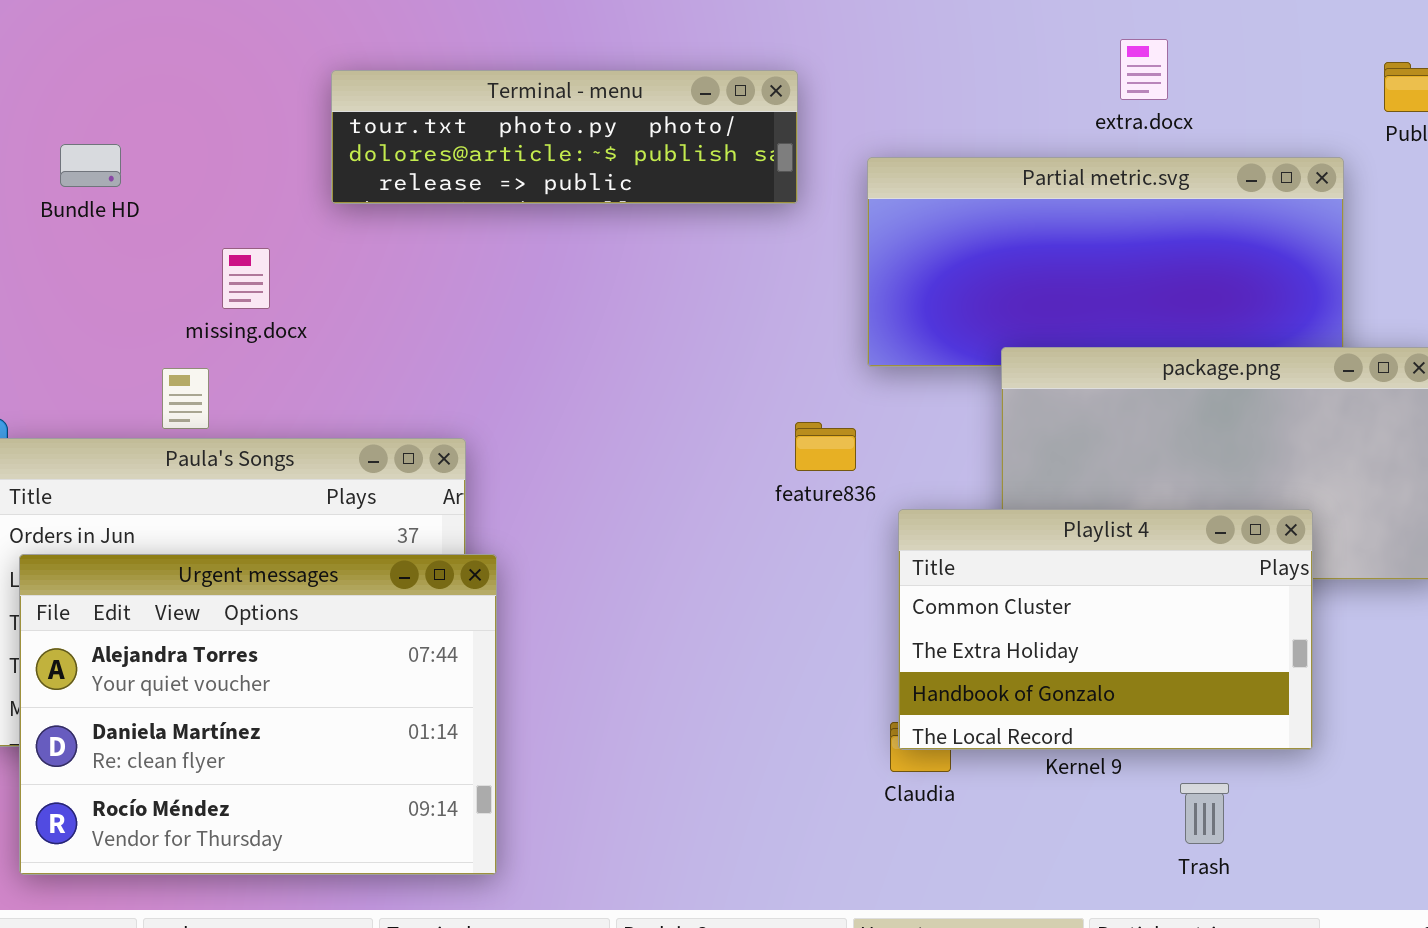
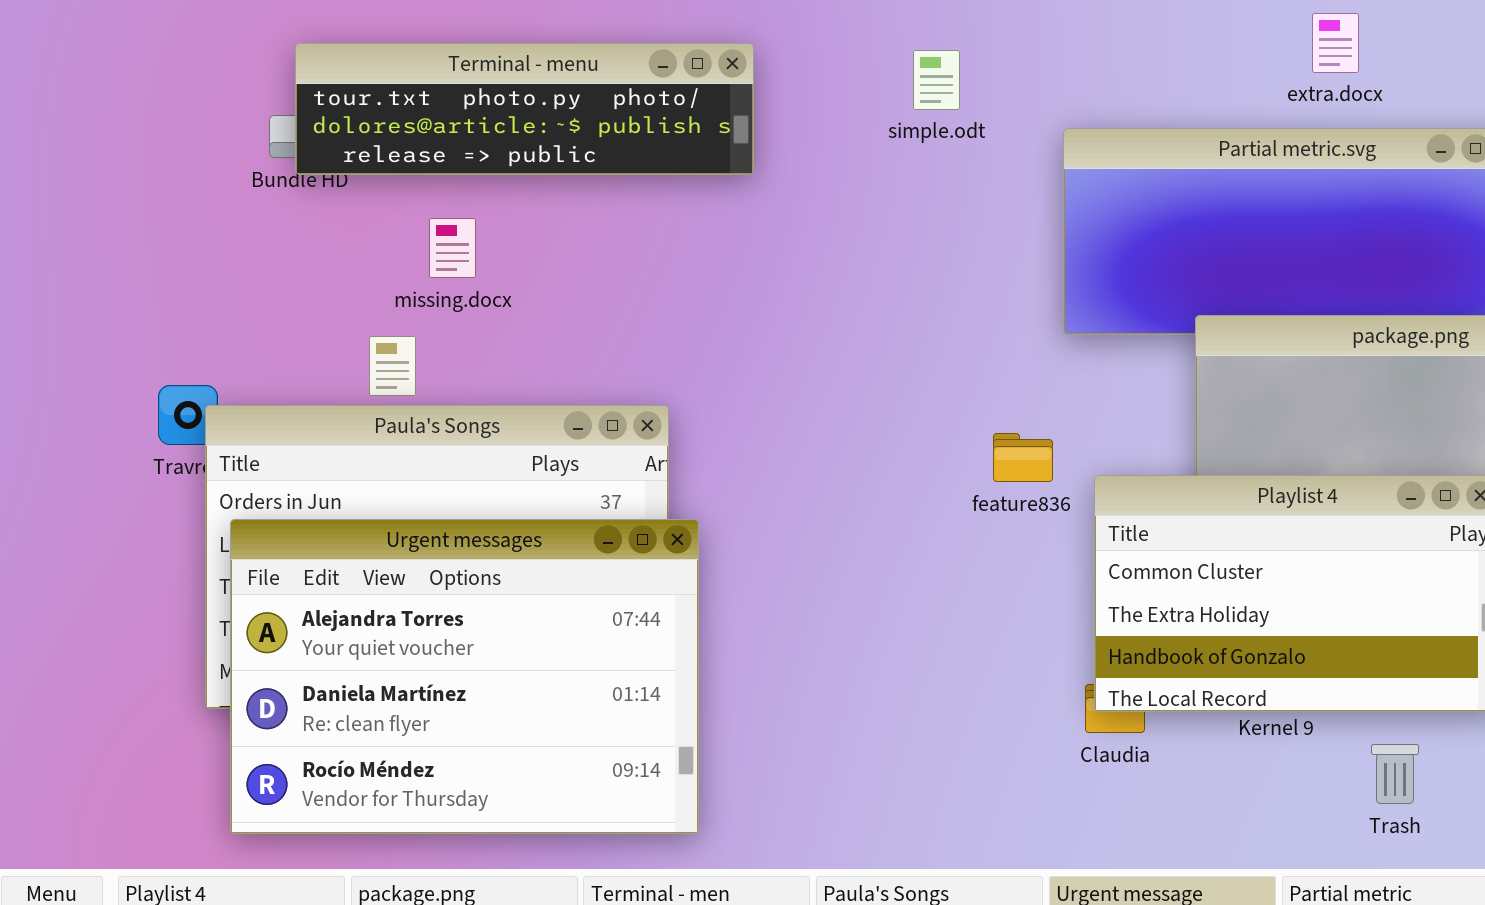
Terminal - menu: [331,70,798,204] -> [295,43,754,175], moved
feature836: [795,422,856,471] -> [993,433,1053,482], moved

